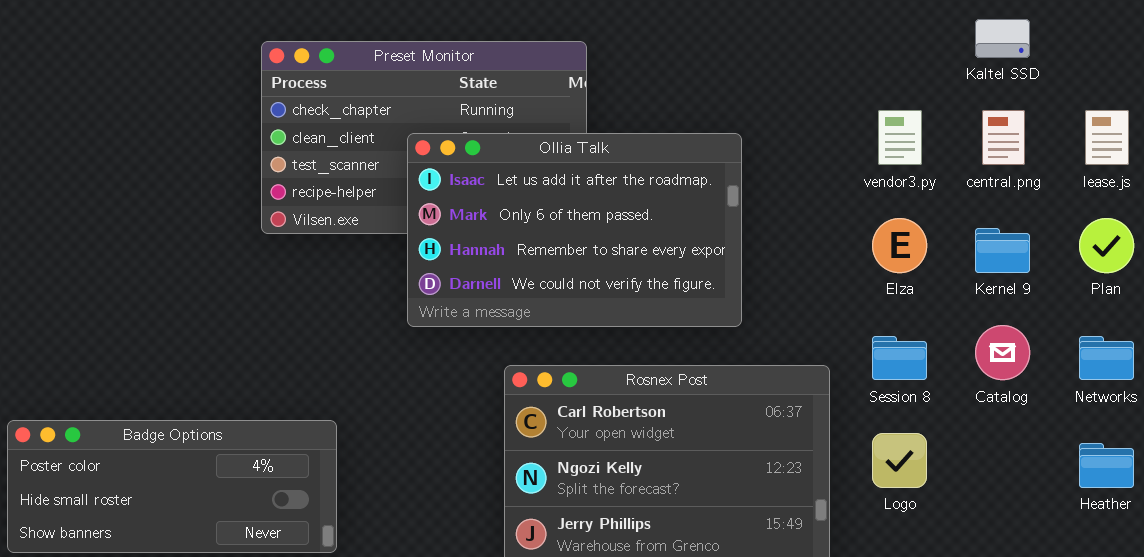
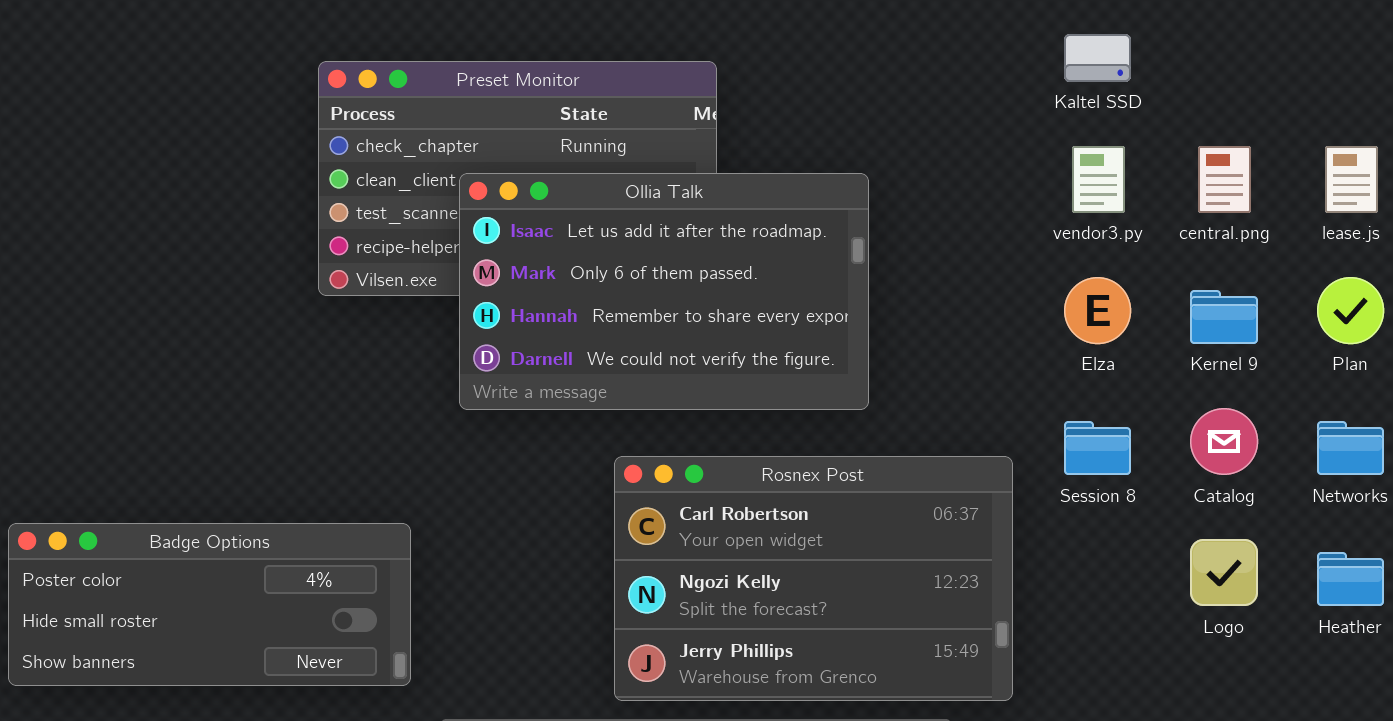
Kaltel SSD: [975,19,1030,58] -> [1064,34,1131,82], moved
Ollia Talk: [407,133,742,327] -> [459,173,869,410], moved
Logo: [872,433,927,488] -> [1190,539,1258,606], moved

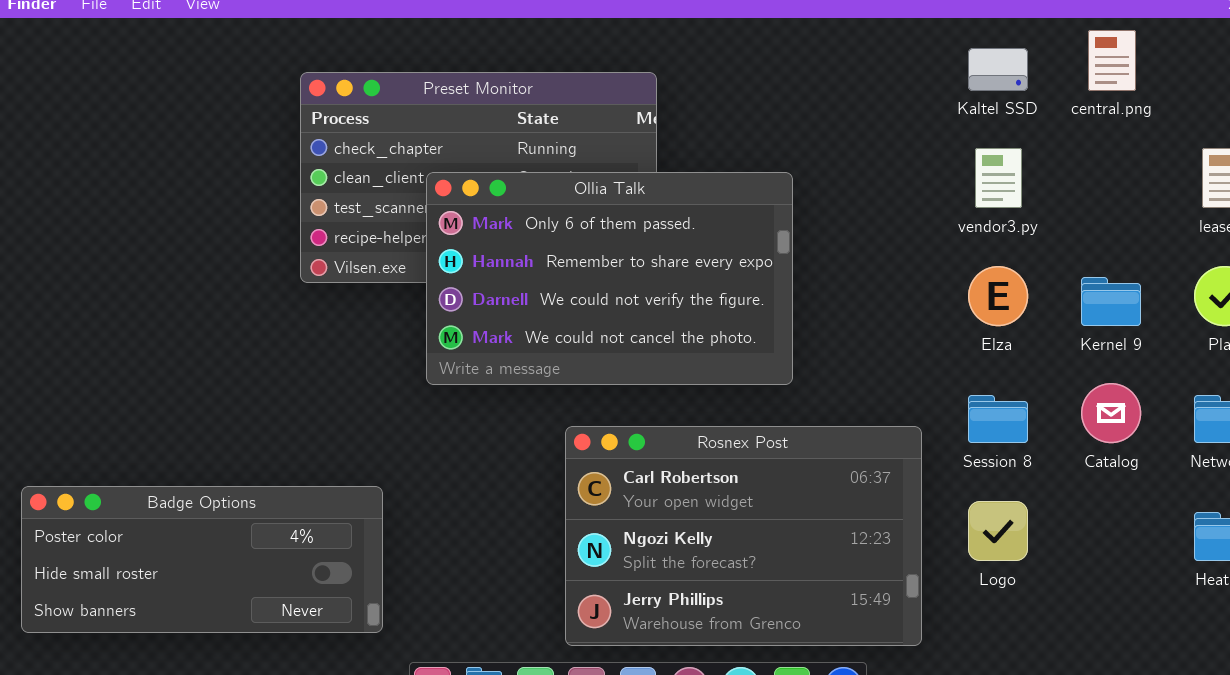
central.png: [1198,146,1251,213] -> [1088,30,1136,91], moved
Ollia Talk: [459,173,869,410] -> [426,172,793,385], scrolled down 1 row
Logo: [1190,539,1258,606] -> [968,501,1028,561], moved

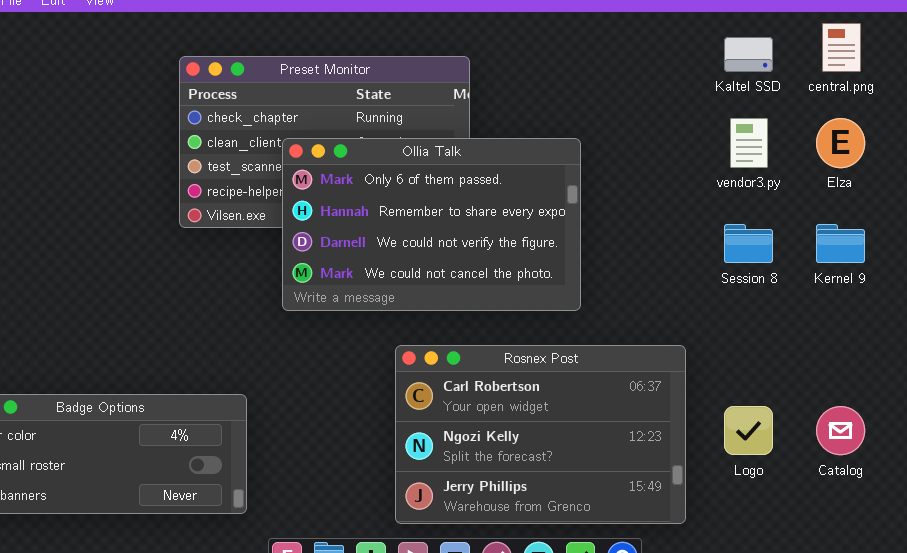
Elza: [968,266,1028,326] -> [816,118,865,168], moved
Catalog: [1081,383,1141,443] -> [816,406,865,455], moved
Session 8: [968,395,1028,443] -> [724,224,773,263], moved

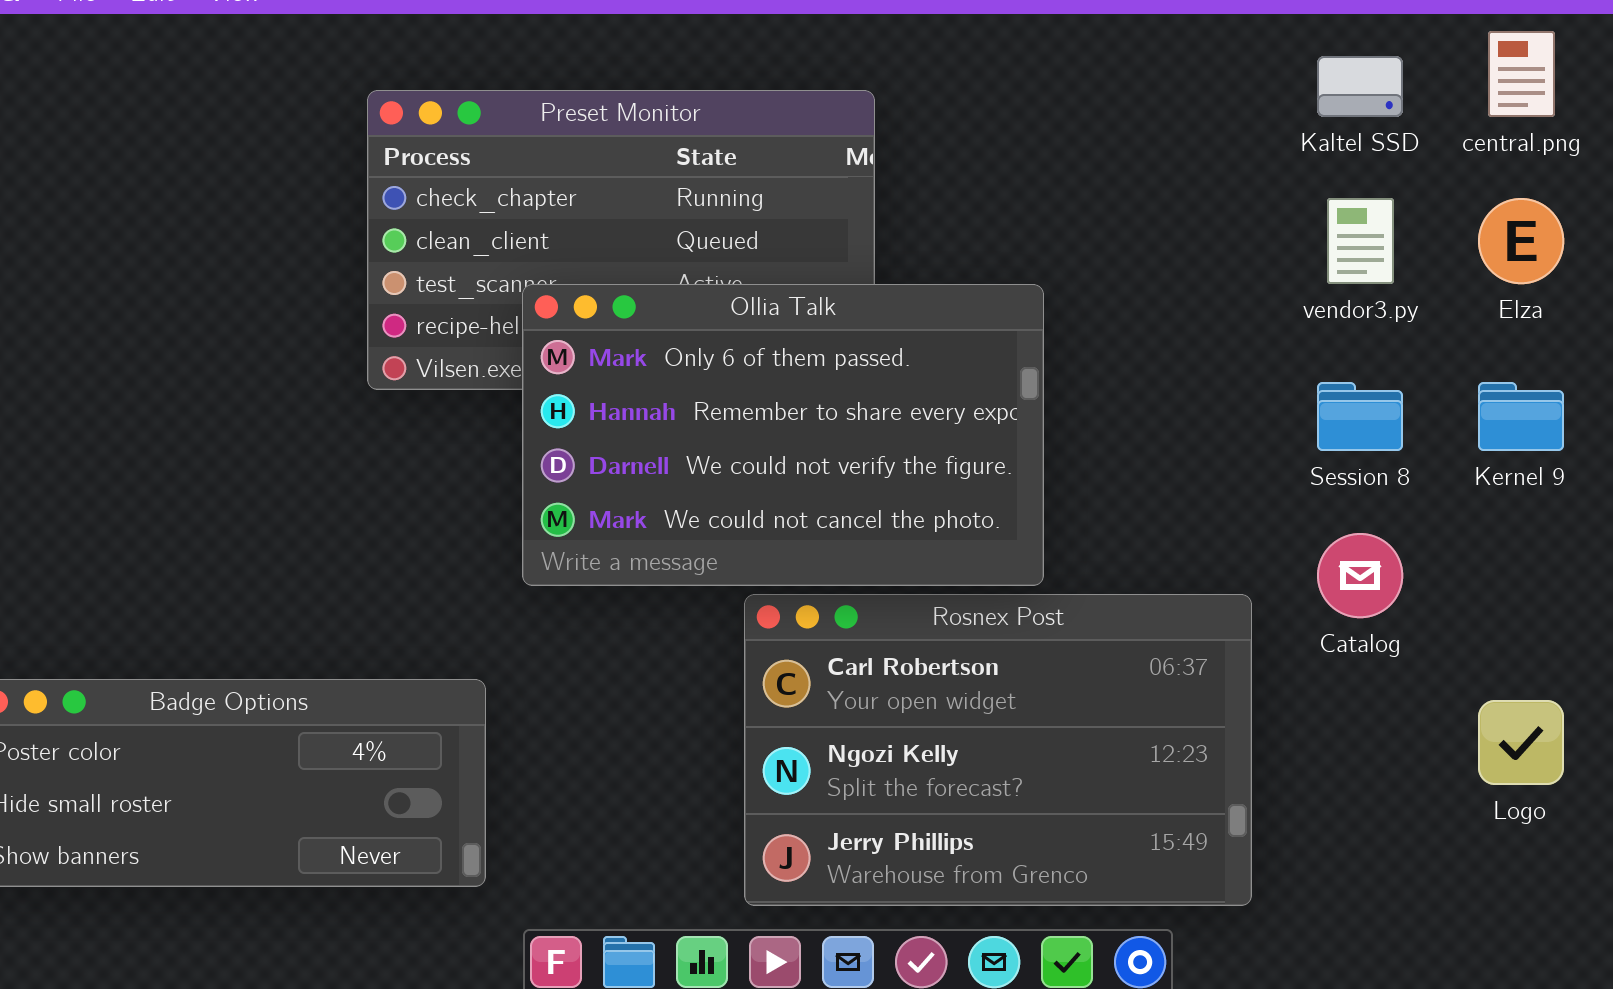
Ollia Talk: [282,138,581,311] -> [522,284,1044,586], moved
Logo: [724,406,773,455] -> [1478,700,1564,785], moved
Catalog: [816,406,865,455] -> [1317,533,1403,618], moved

